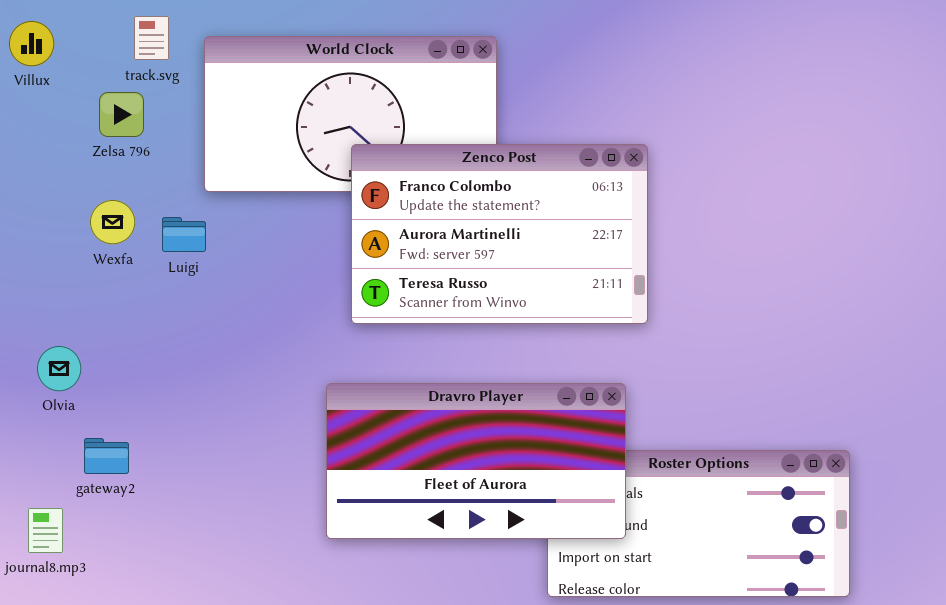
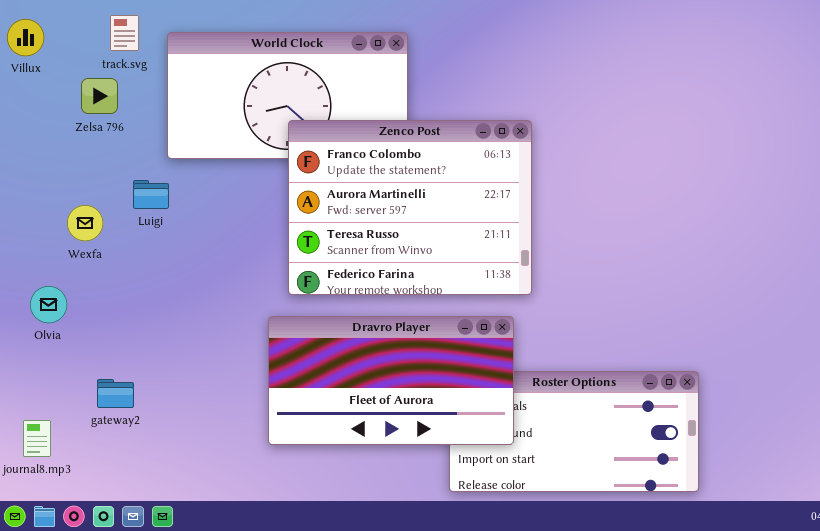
Zenco Post: [351,144,648,324] -> [288,120,532,295], resized
Wexfa: [90,200,135,244] -> [67,205,103,241], moved
gateway2: [84,438,129,474] -> [97,379,134,408], moved

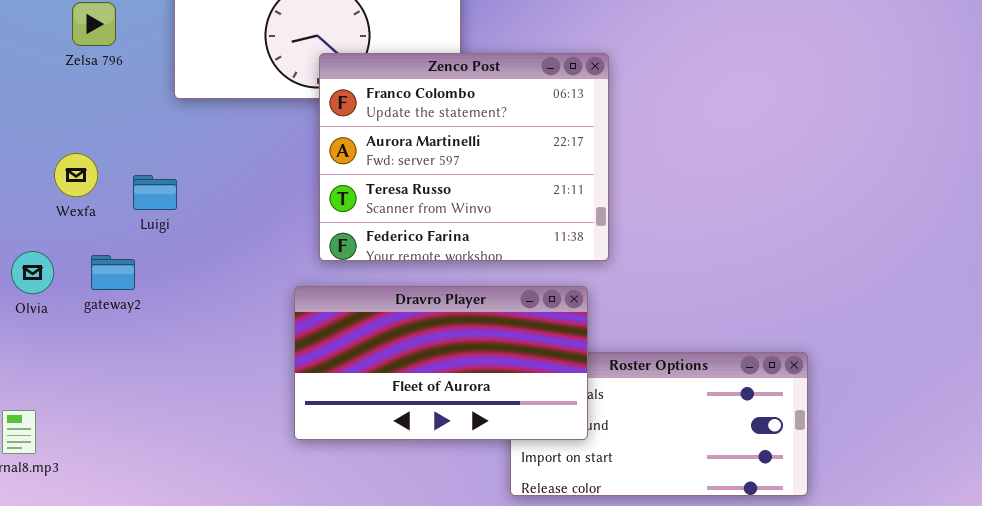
Luigi: [133,180,169,209] -> [133,175,177,210], moved
gateway2: [97,379,134,408] -> [91,255,135,290], moved

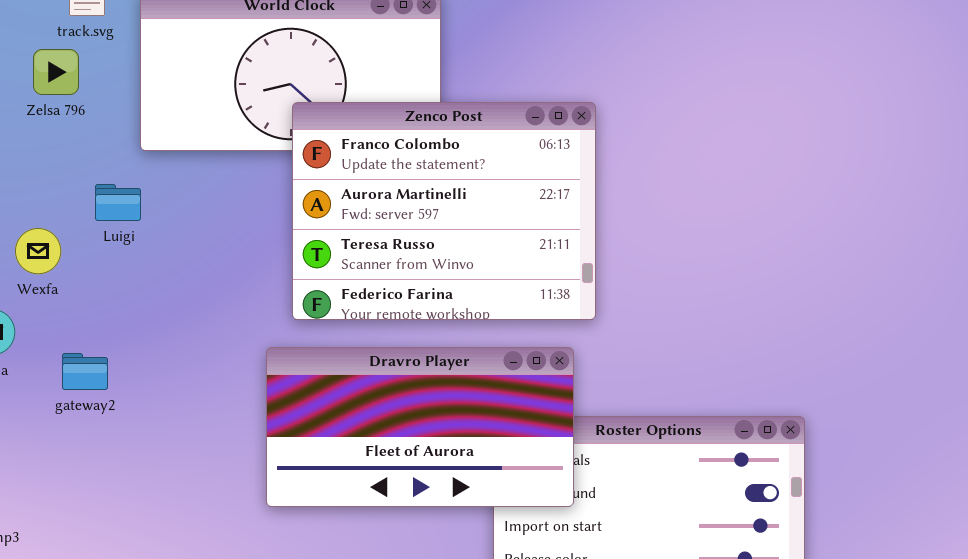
Wexfa: [54,153,98,197] -> [15,228,61,274], moved
Luigi: [133,175,177,210] -> [95,184,141,221], moved
gateway2: [91,255,135,290] -> [62,353,108,390], moved

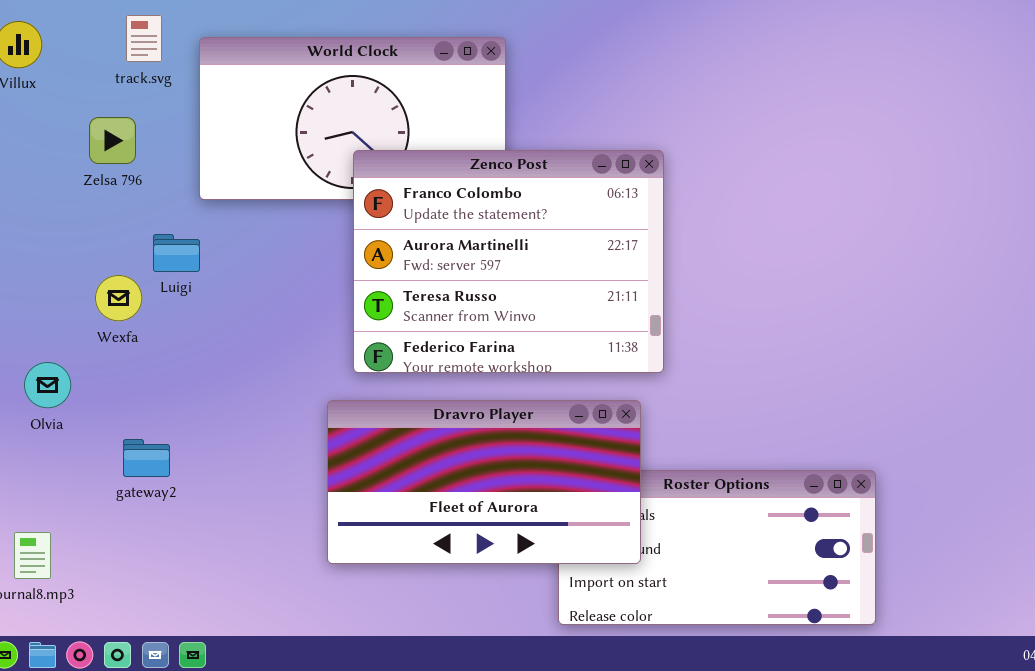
Zelsa 796: [33,49,79,95] -> [89,117,136,164], moved
Wexfa: [15,228,61,274] -> [95,275,142,321], moved
gateway2: [62,353,108,390] -> [123,439,170,477], moved

